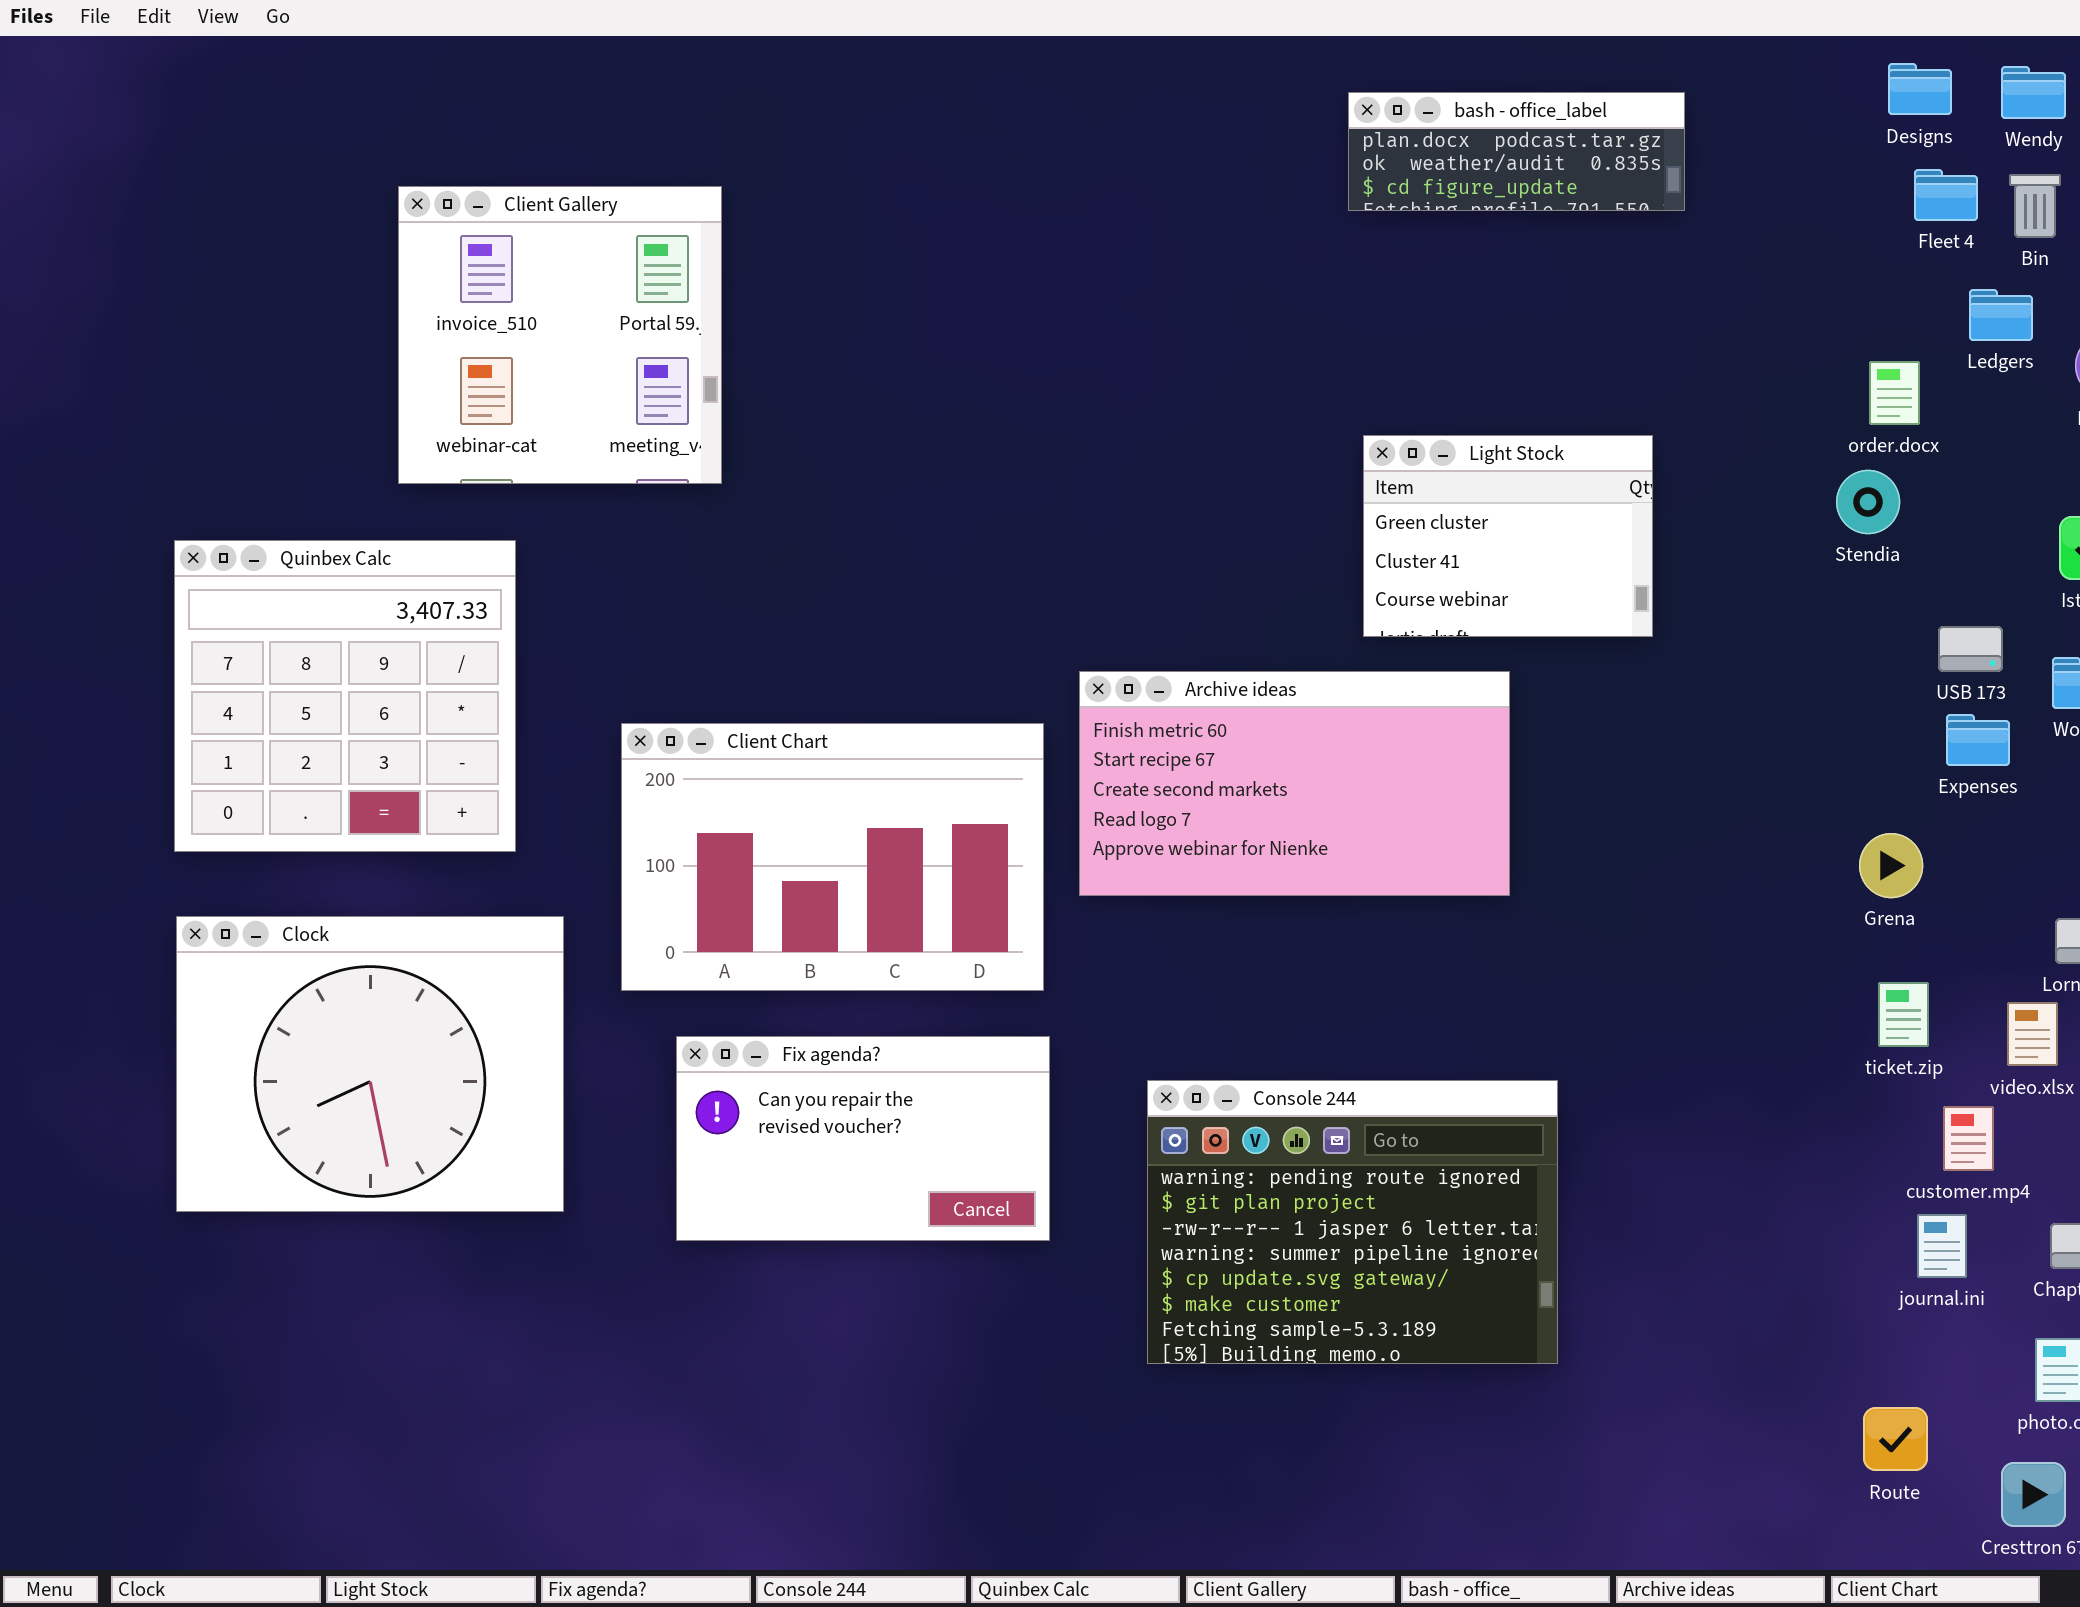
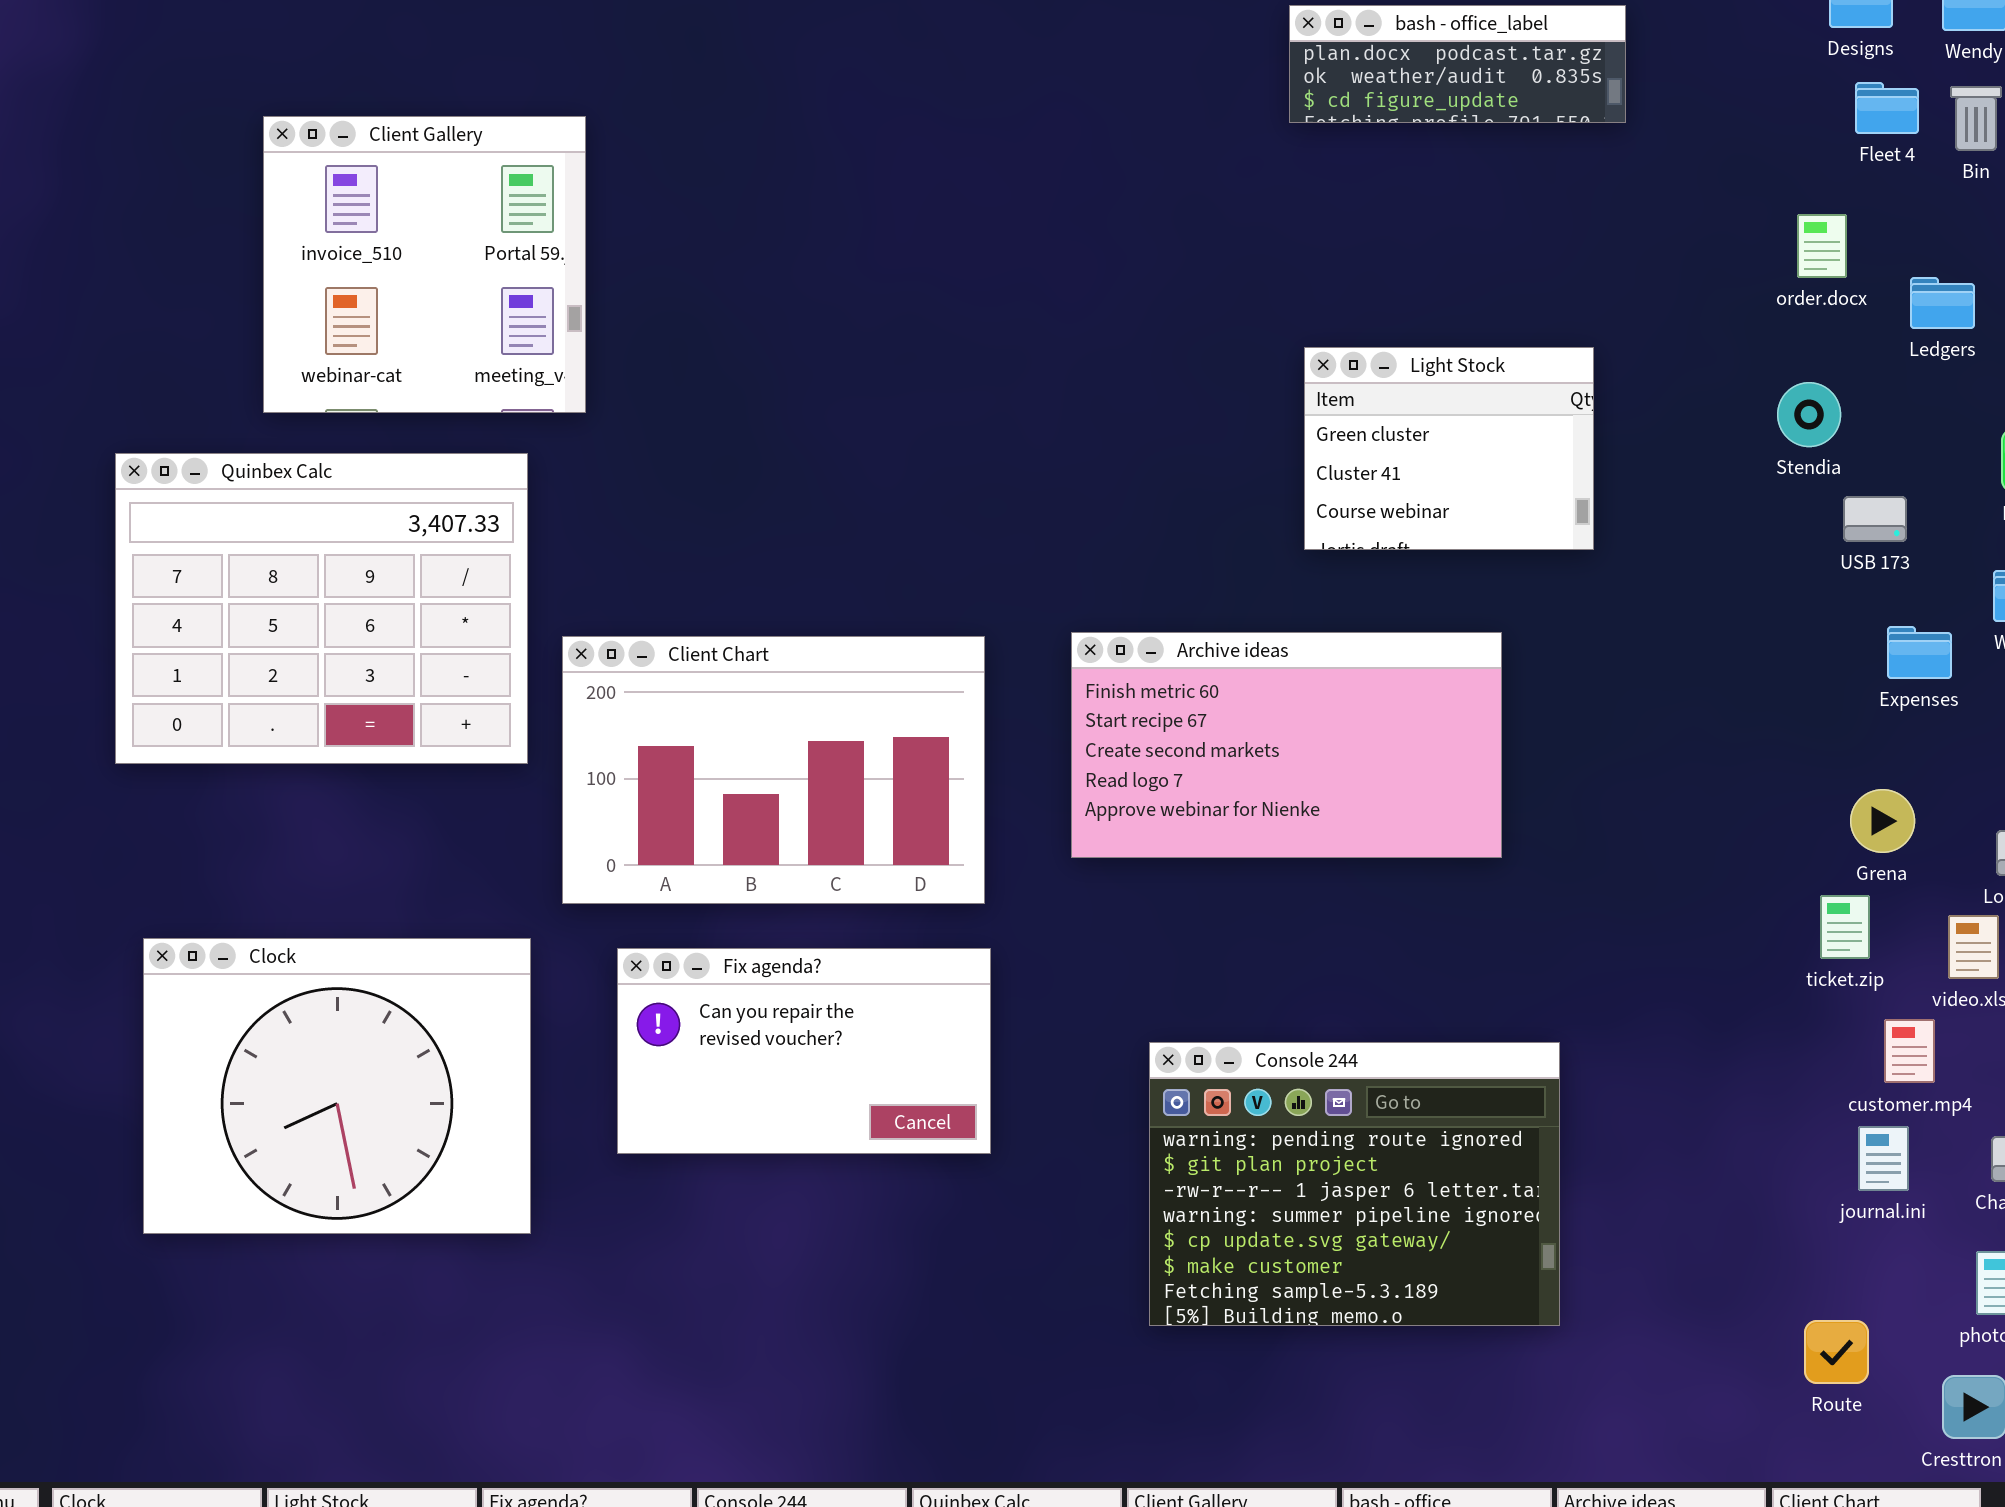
Client Gallery: [398,186,722,484] -> [263,116,586,413], moved
Ledgers: [1969,289,2033,341] -> [1910,277,1975,329], moved
order.docx: [1869,361,1920,425] -> [1797,214,1847,278], moved
Quinbex Calc: [174,540,516,852] -> [115,453,528,764], resized
USB 173: [1938,626,2003,672] -> [1843,496,1907,542], moved
Archive ideas: [1079,671,1510,896] -> [1071,632,1502,858], moved
Grena: [1859,833,1923,898] -> [1850,789,1915,853], moved
Clock: [176,916,564,1212] -> [143,938,531,1234], moved
Console 244: [1147,1080,1558,1364] -> [1149,1042,1560,1326], moved

